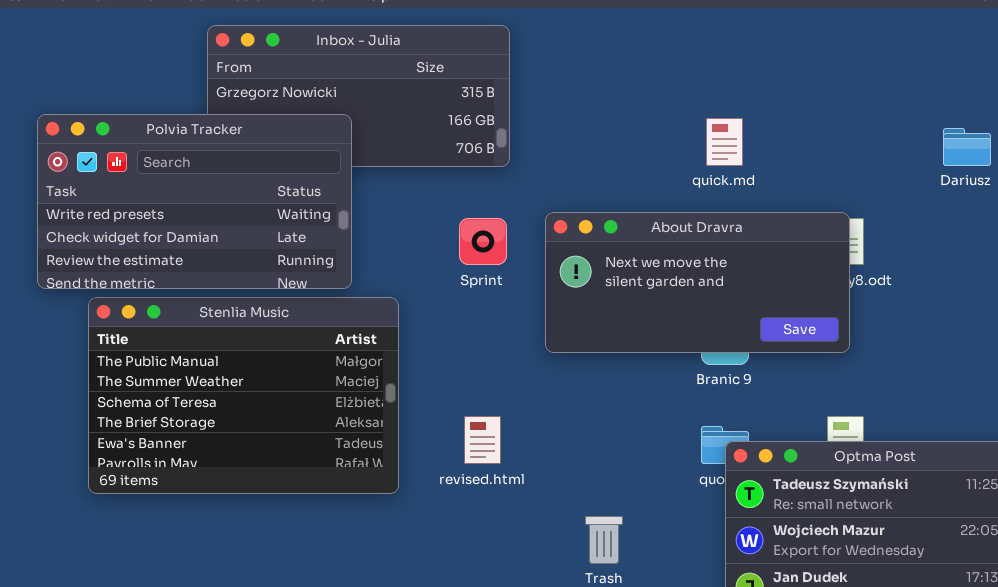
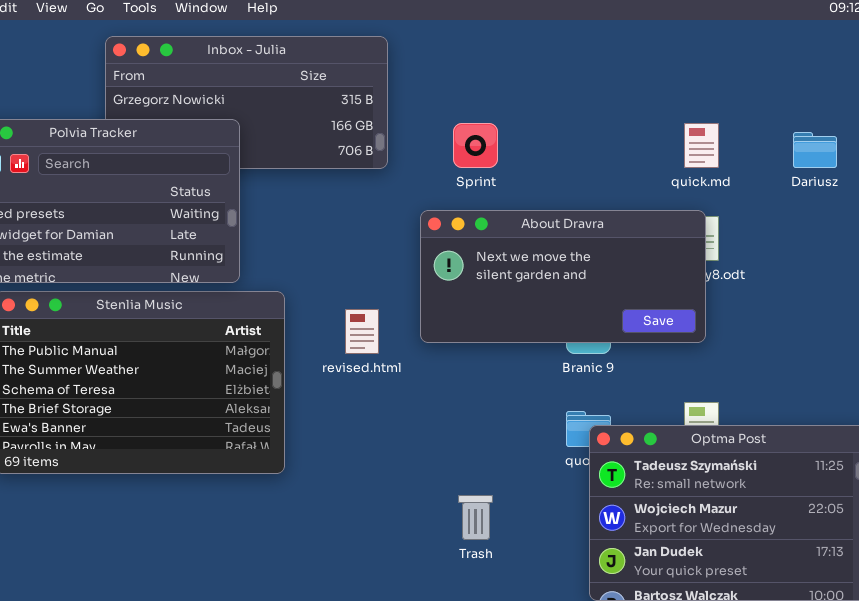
quick.md: [706,118,743,166] -> [684,123,719,168], moved
Sprint: [459,218,507,265] -> [453,123,498,168], moved
revised.html: [464,416,501,464] -> [345,309,379,354], moved

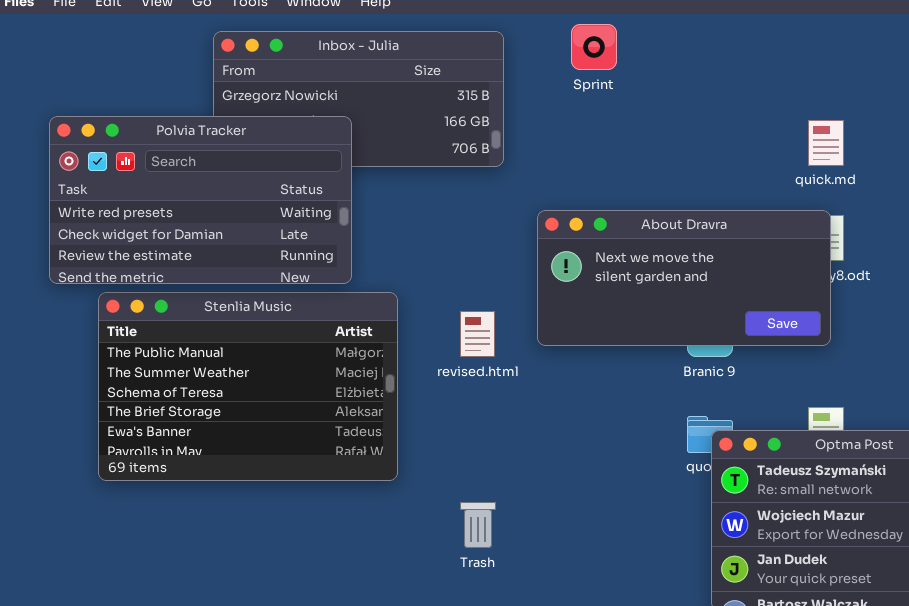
Sprint: [453,123,498,168] -> [571,24,617,70], moved
Trash: [458,495,493,540] -> [460,502,496,548], moved

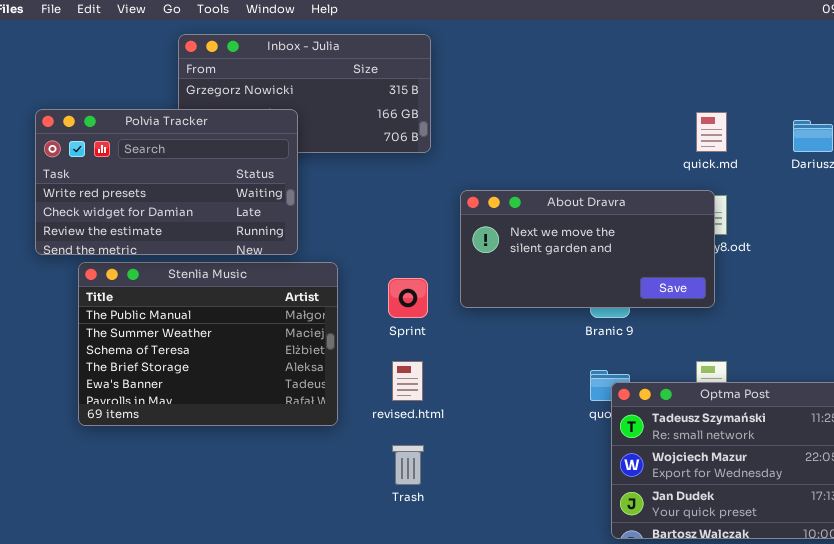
Sprint: [571,24,617,70] -> [388,278,428,318], moved
revised.html: [460,311,495,357] -> [392,361,423,401], moved

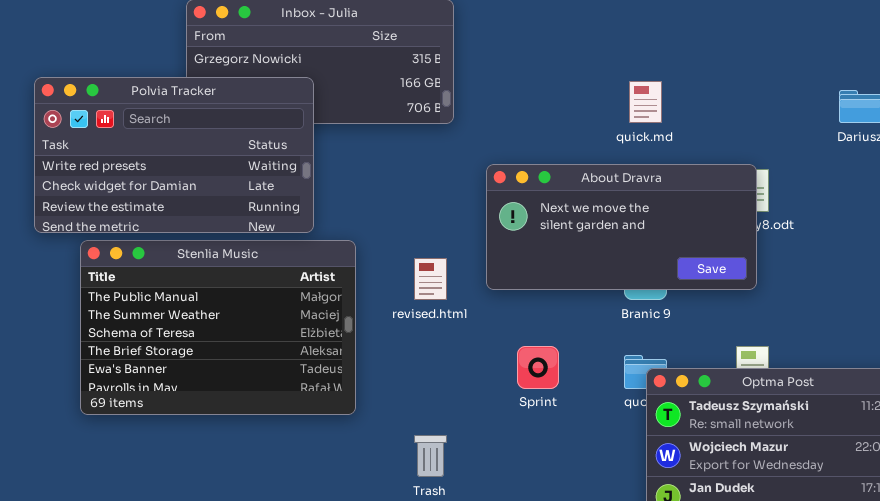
quick.md: [696,112,727,152] -> [629,81,662,123], moved
Sprint: [388,278,428,318] -> [517,346,559,389], moved
revised.html: [392,361,423,401] -> [414,258,447,300], moved

